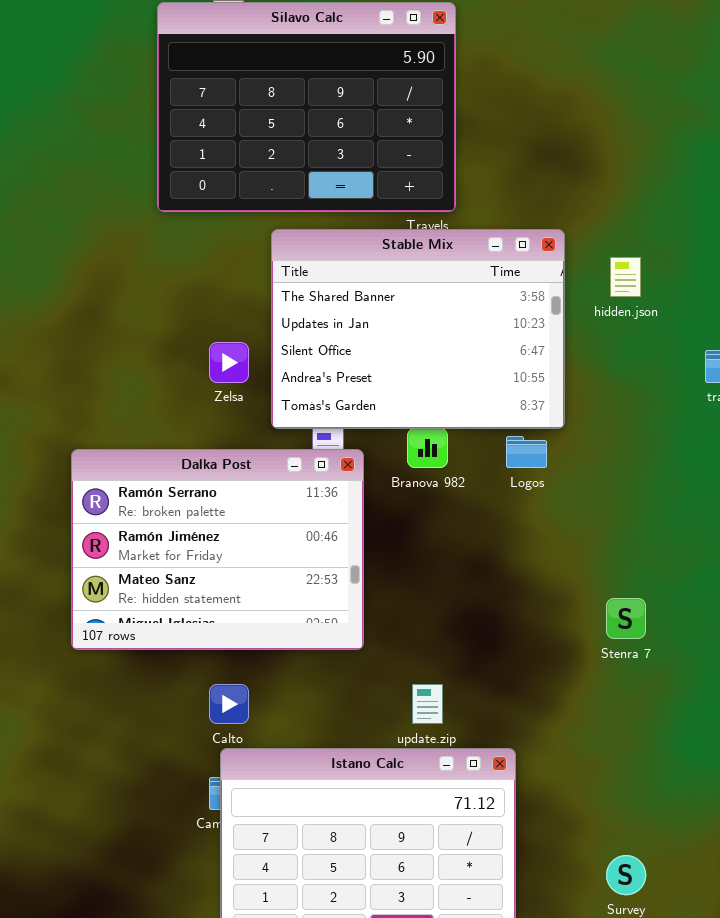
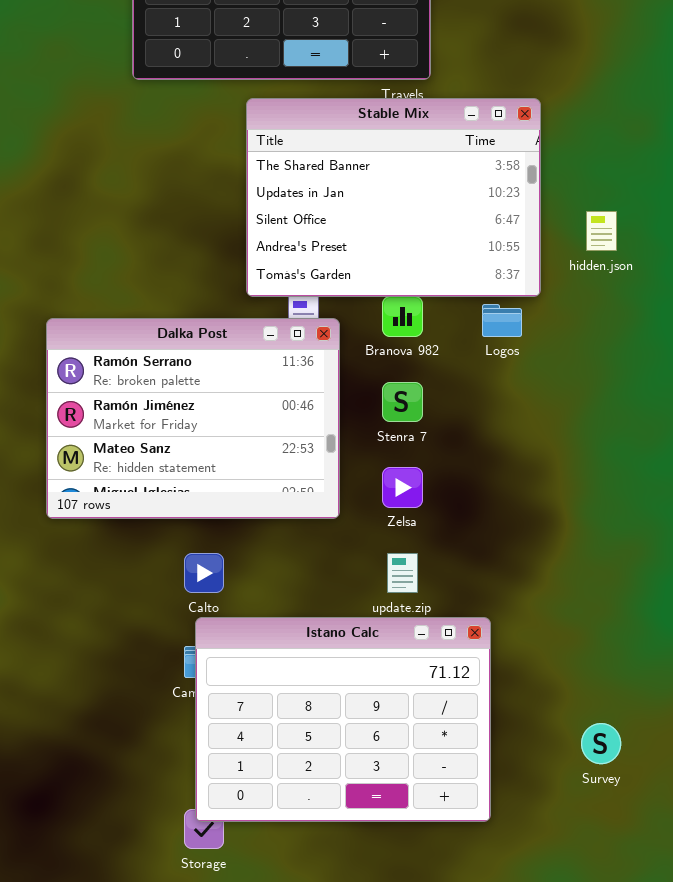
hidden.json: [610,257,641,297] -> [586,211,617,251], moved
Zelsa: [209,342,249,383] -> [382,467,423,508], moved
Stenra 7: [606,598,646,639] -> [382,382,423,422], moved

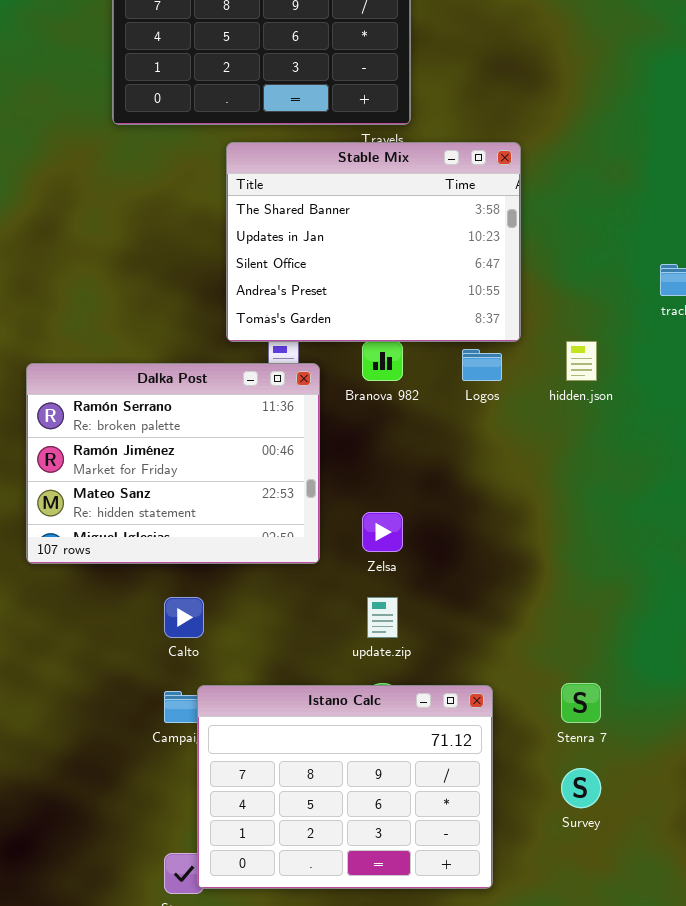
hidden.json: [586,211,617,251] -> [566,341,597,381], moved
Stenra 7: [382,382,423,422] -> [561,683,601,723], moved
Istano Calc: [195,617,491,822] -> [197,685,493,889], moved

